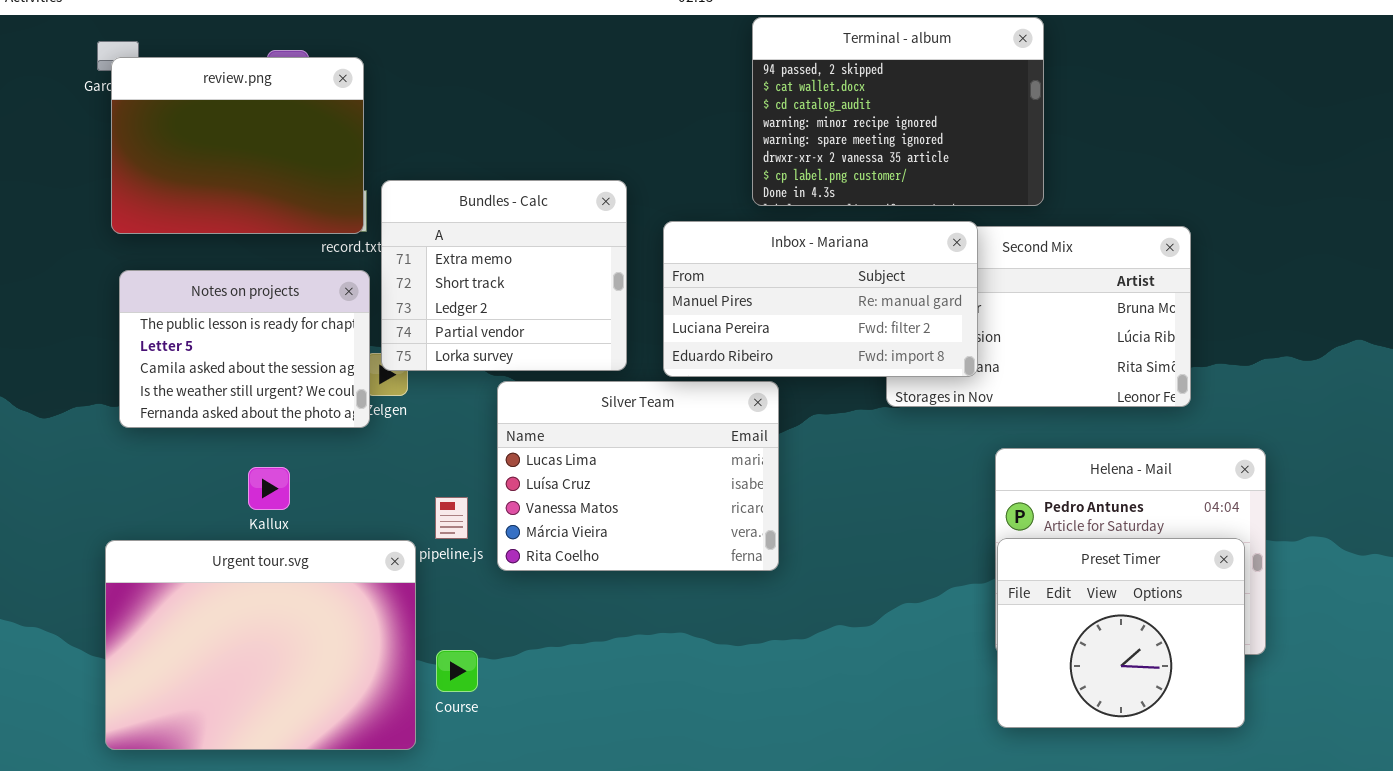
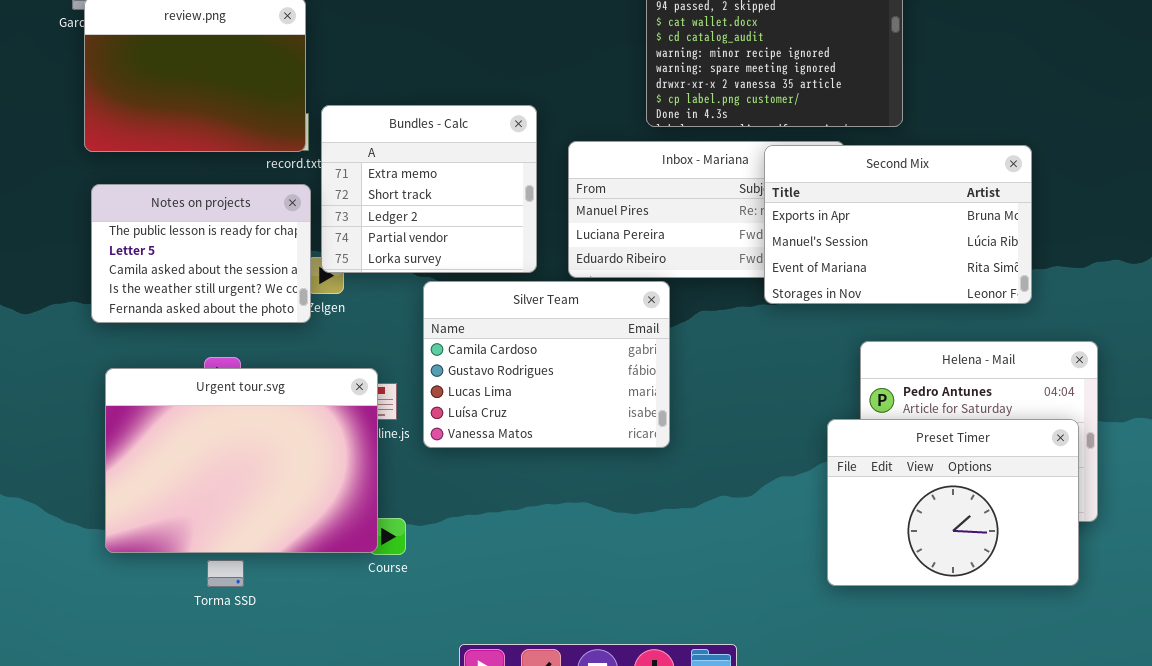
Second Mix: [886,226,1191,407] -> [764,145,1032,304], raised
Silver Team: [497,381,779,571] -> [423,281,670,448], scrolled up 2 rows
Preset Timer: [997,538,1245,728] -> [827,419,1079,586], resized
Urgent tour.svg: [105,540,416,750] -> [105,368,378,553], moved

